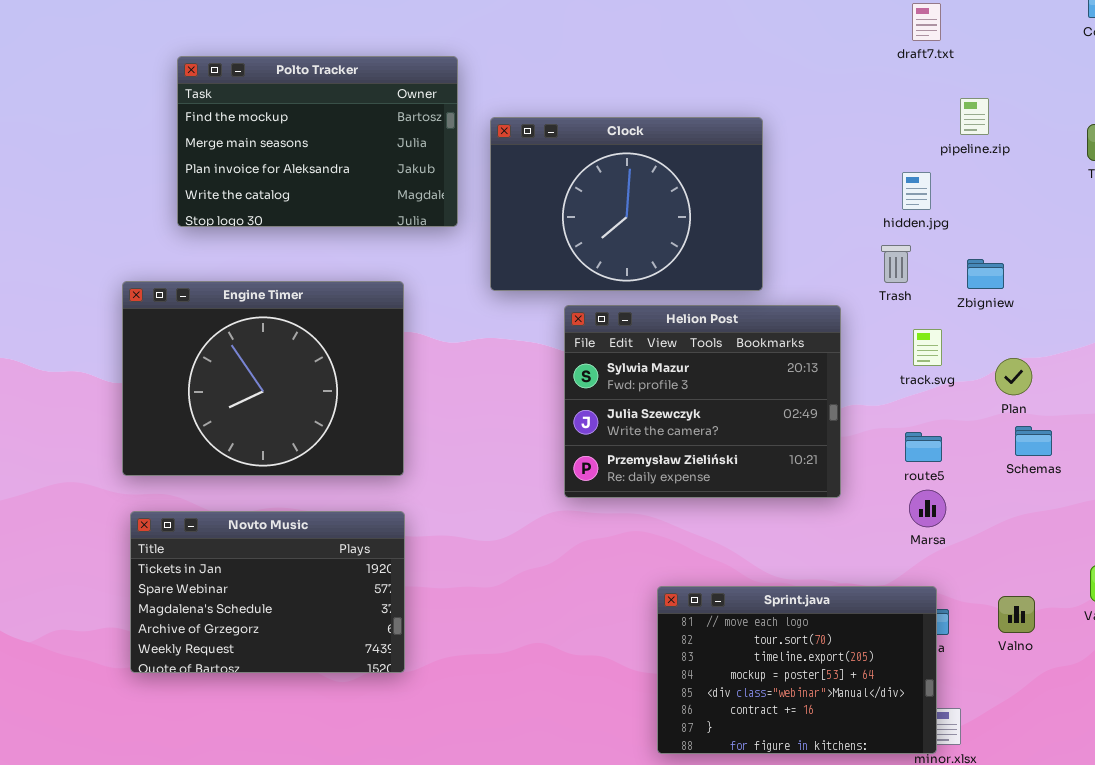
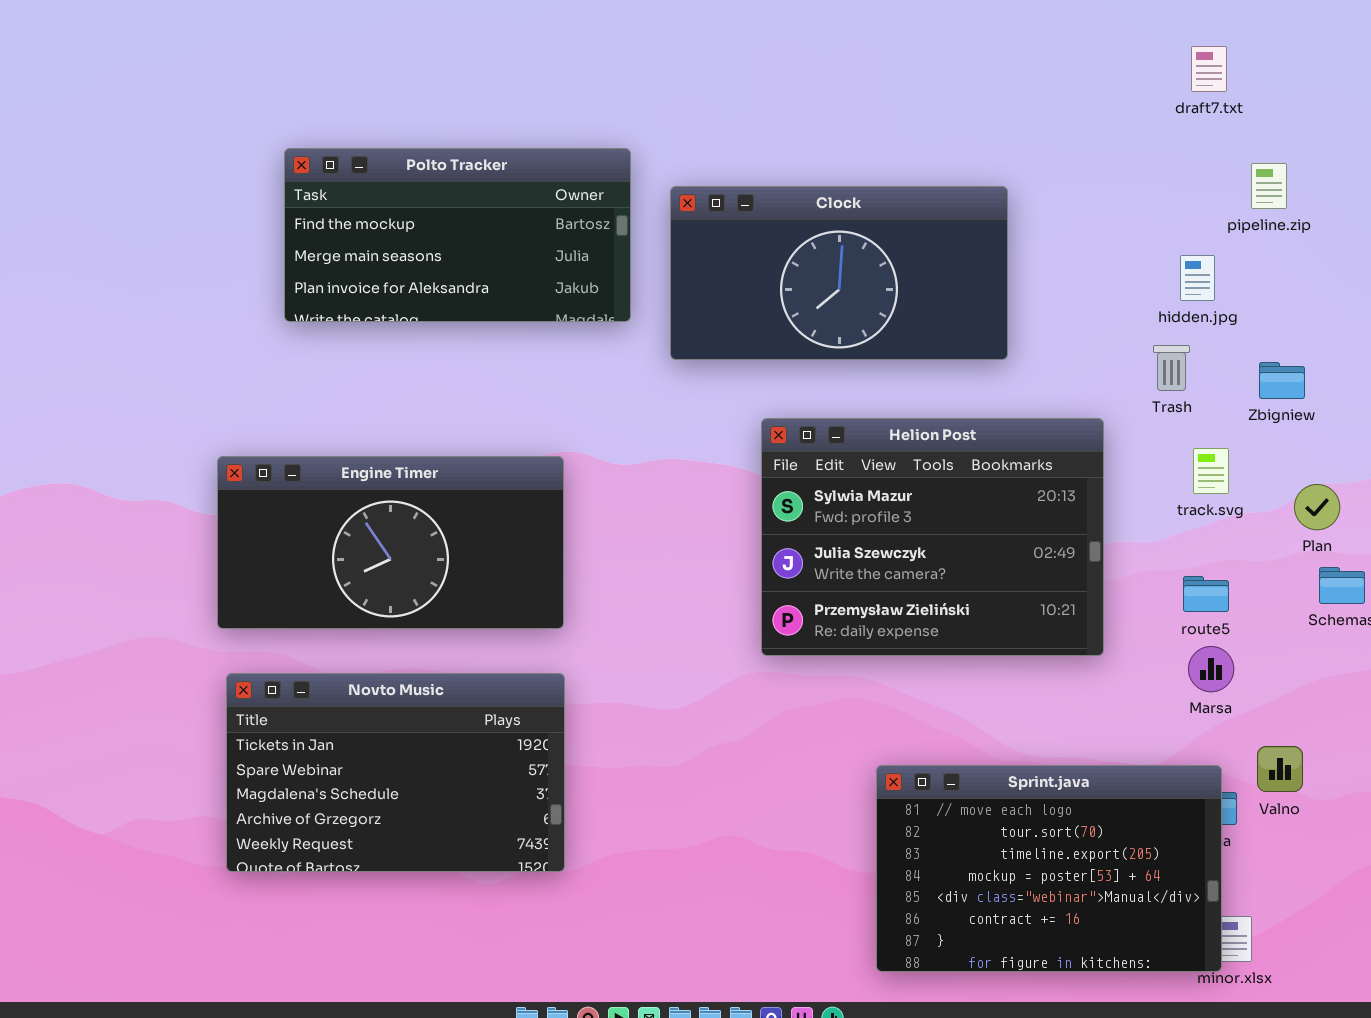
Polto Tracker: [177,56,458,227] -> [284,148,631,322], resized
Clock: [490,117,763,291] -> [670,186,1008,360], resized
Engine Timer: [122,281,404,476] -> [217,456,564,629], resized
Valno: [998,596,1035,633] -> [1257,746,1303,792], moved

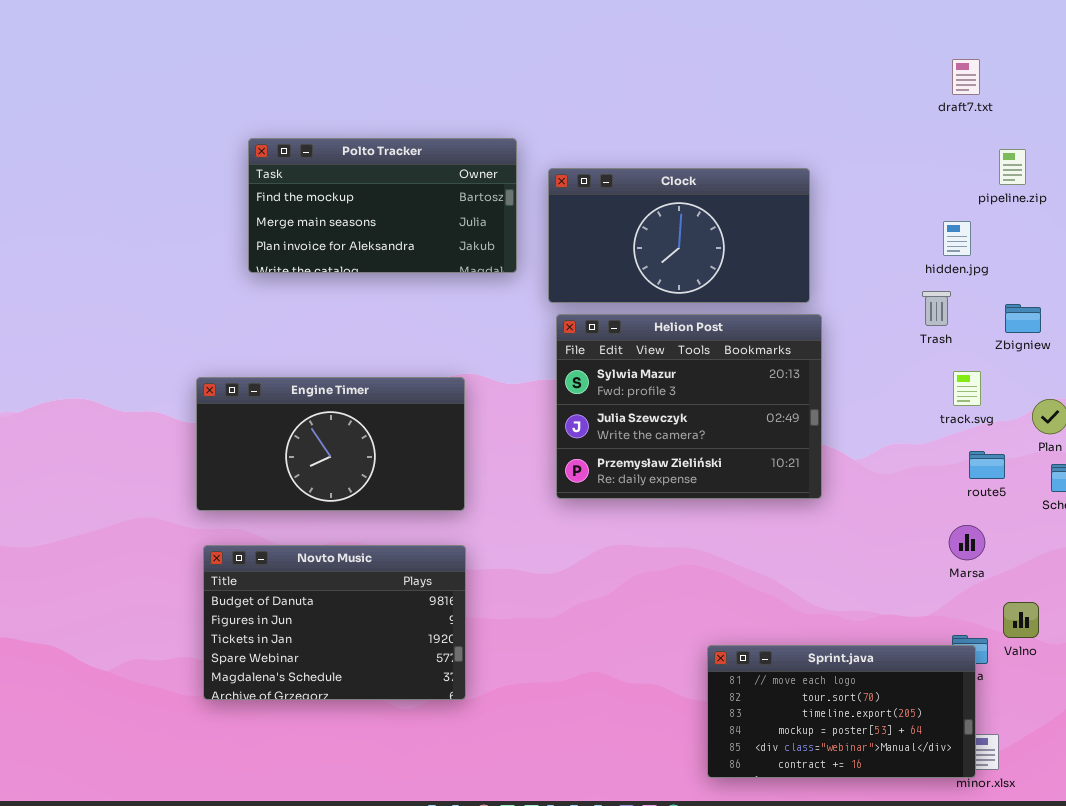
Helion Post: [761,418,1104,656] -> [556,314,822,499], moved
route5: [1183,576,1229,612] -> [969,451,1005,479], moved
Novto Music: [226,673,565,872] -> [203,545,466,700], scrolled up 2 rows
Sprint.java: [876,765,1222,972] -> [707,645,976,778], resized

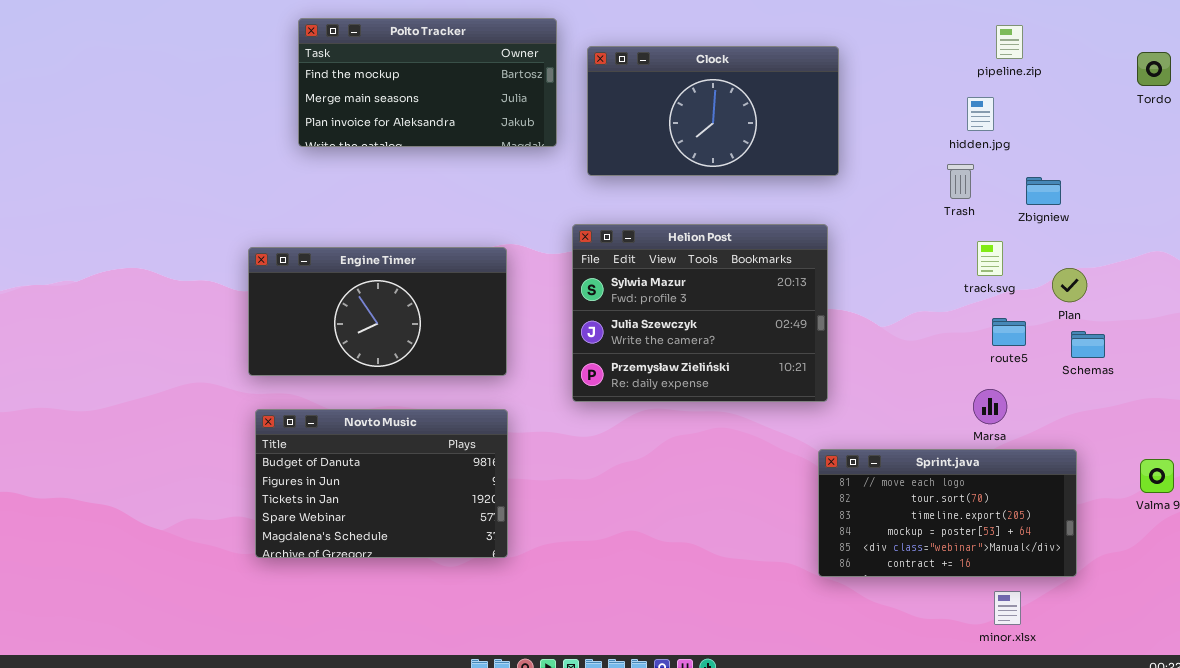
pipeline.zip: [999,149,1026,185] -> [996,25,1023,59], moved
Helion Post: [556,314,822,499] -> [572,224,828,402], moved
Sprint.java: [707,645,976,778] -> [818,449,1077,577], moved

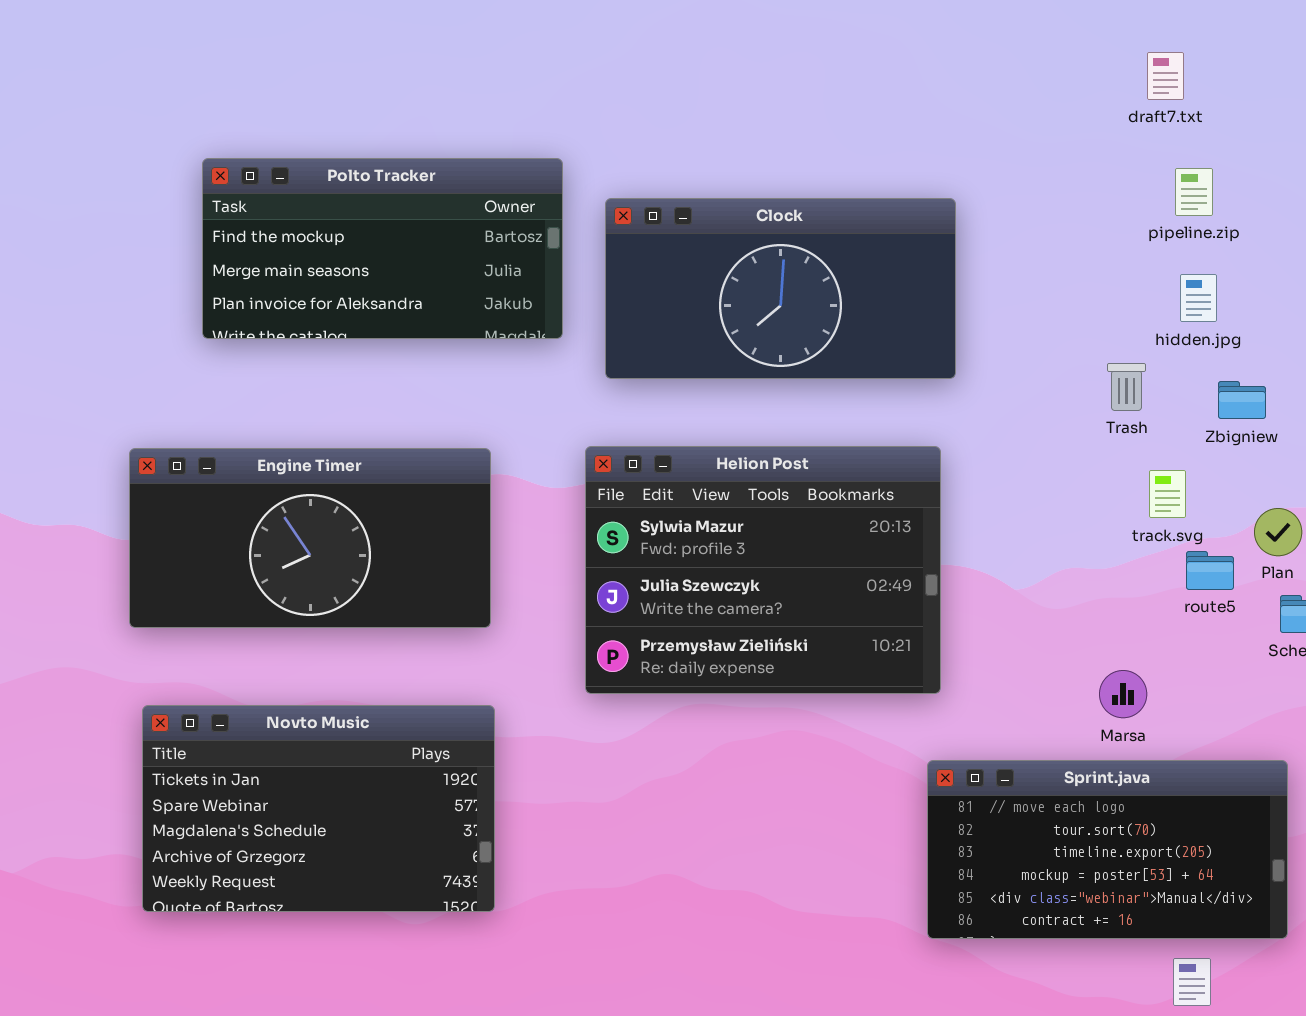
hidden.jpg: [967,97,994,131] -> [1180,274,1217,322], moved
Engine Timer: [248,247,507,376] -> [129,448,491,628], moved
route5: [992,318,1026,346] -> [1186,551,1234,590], moved
Marsa: [973,389,1007,424] -> [1099,670,1147,718], moved
Novto Music: [255,409,508,558] -> [142,705,495,912], scrolled down 2 rows

